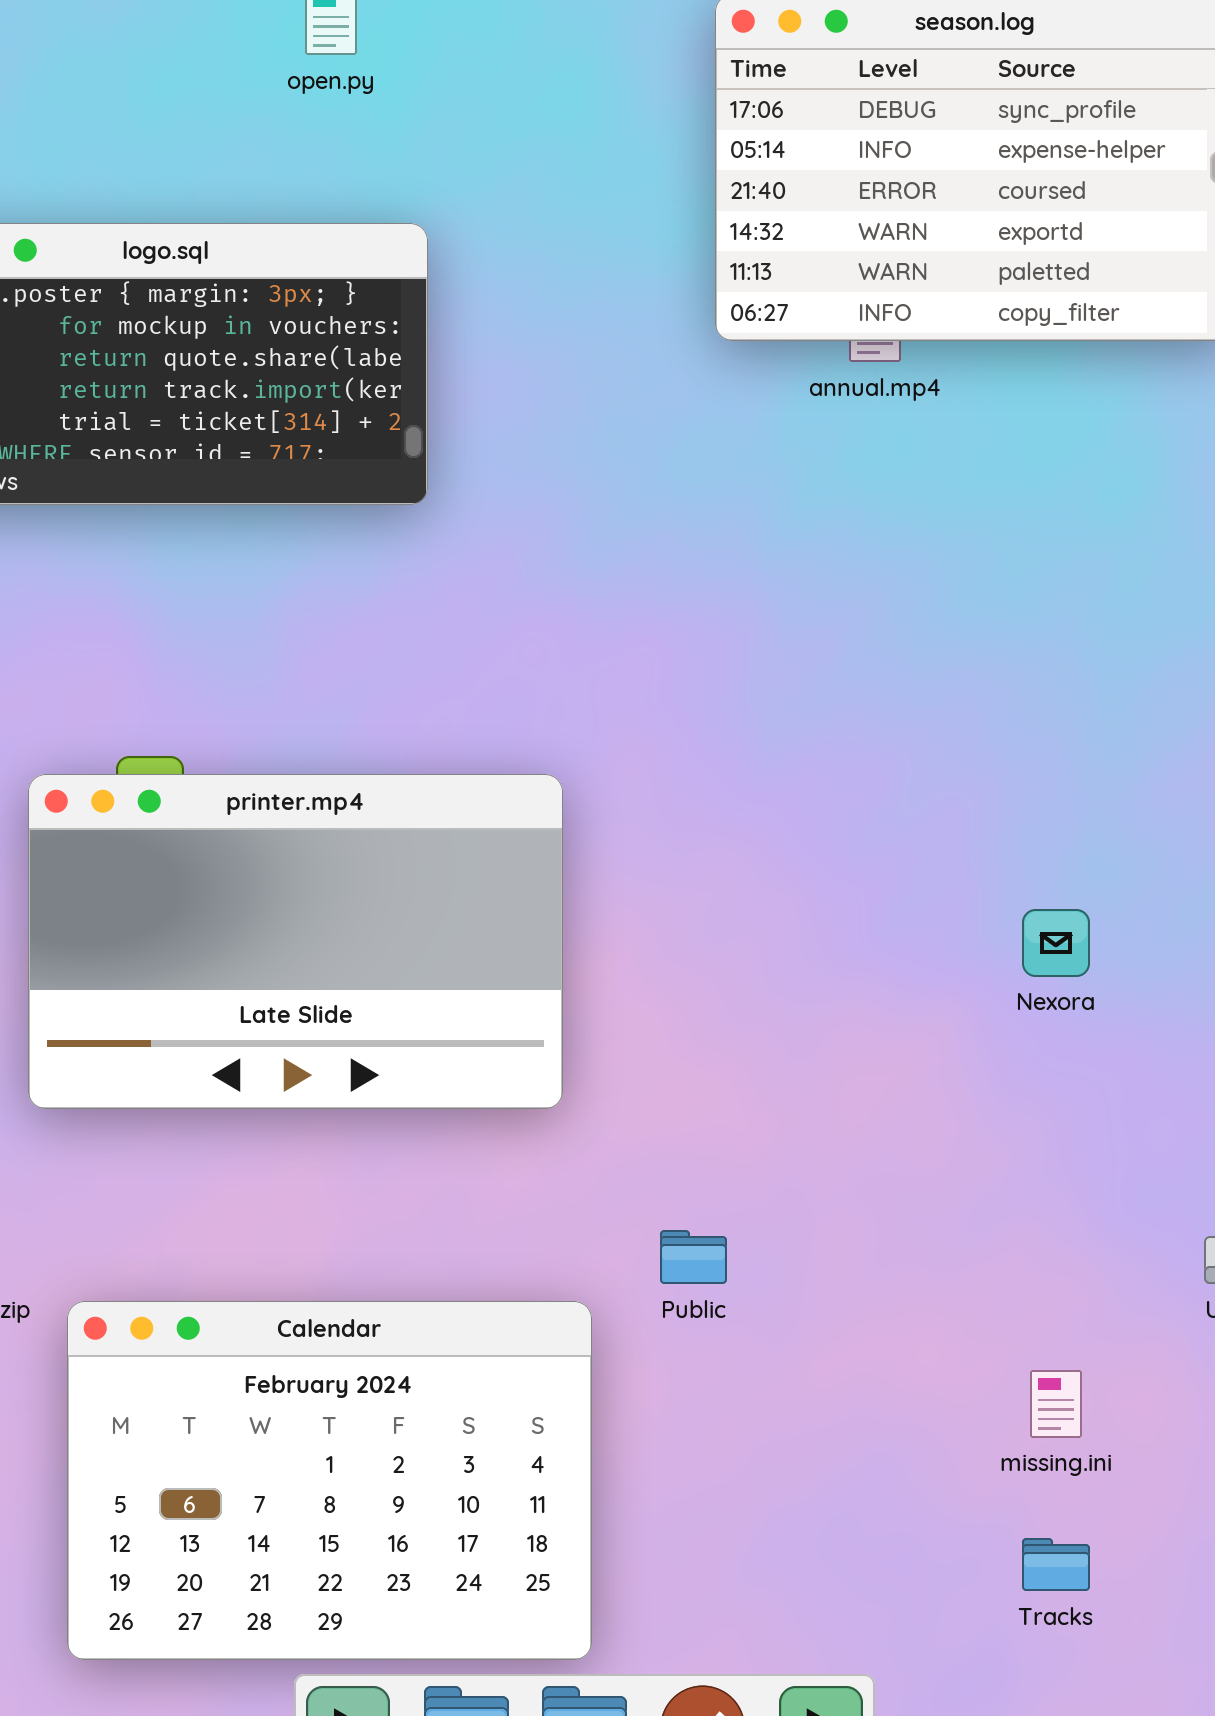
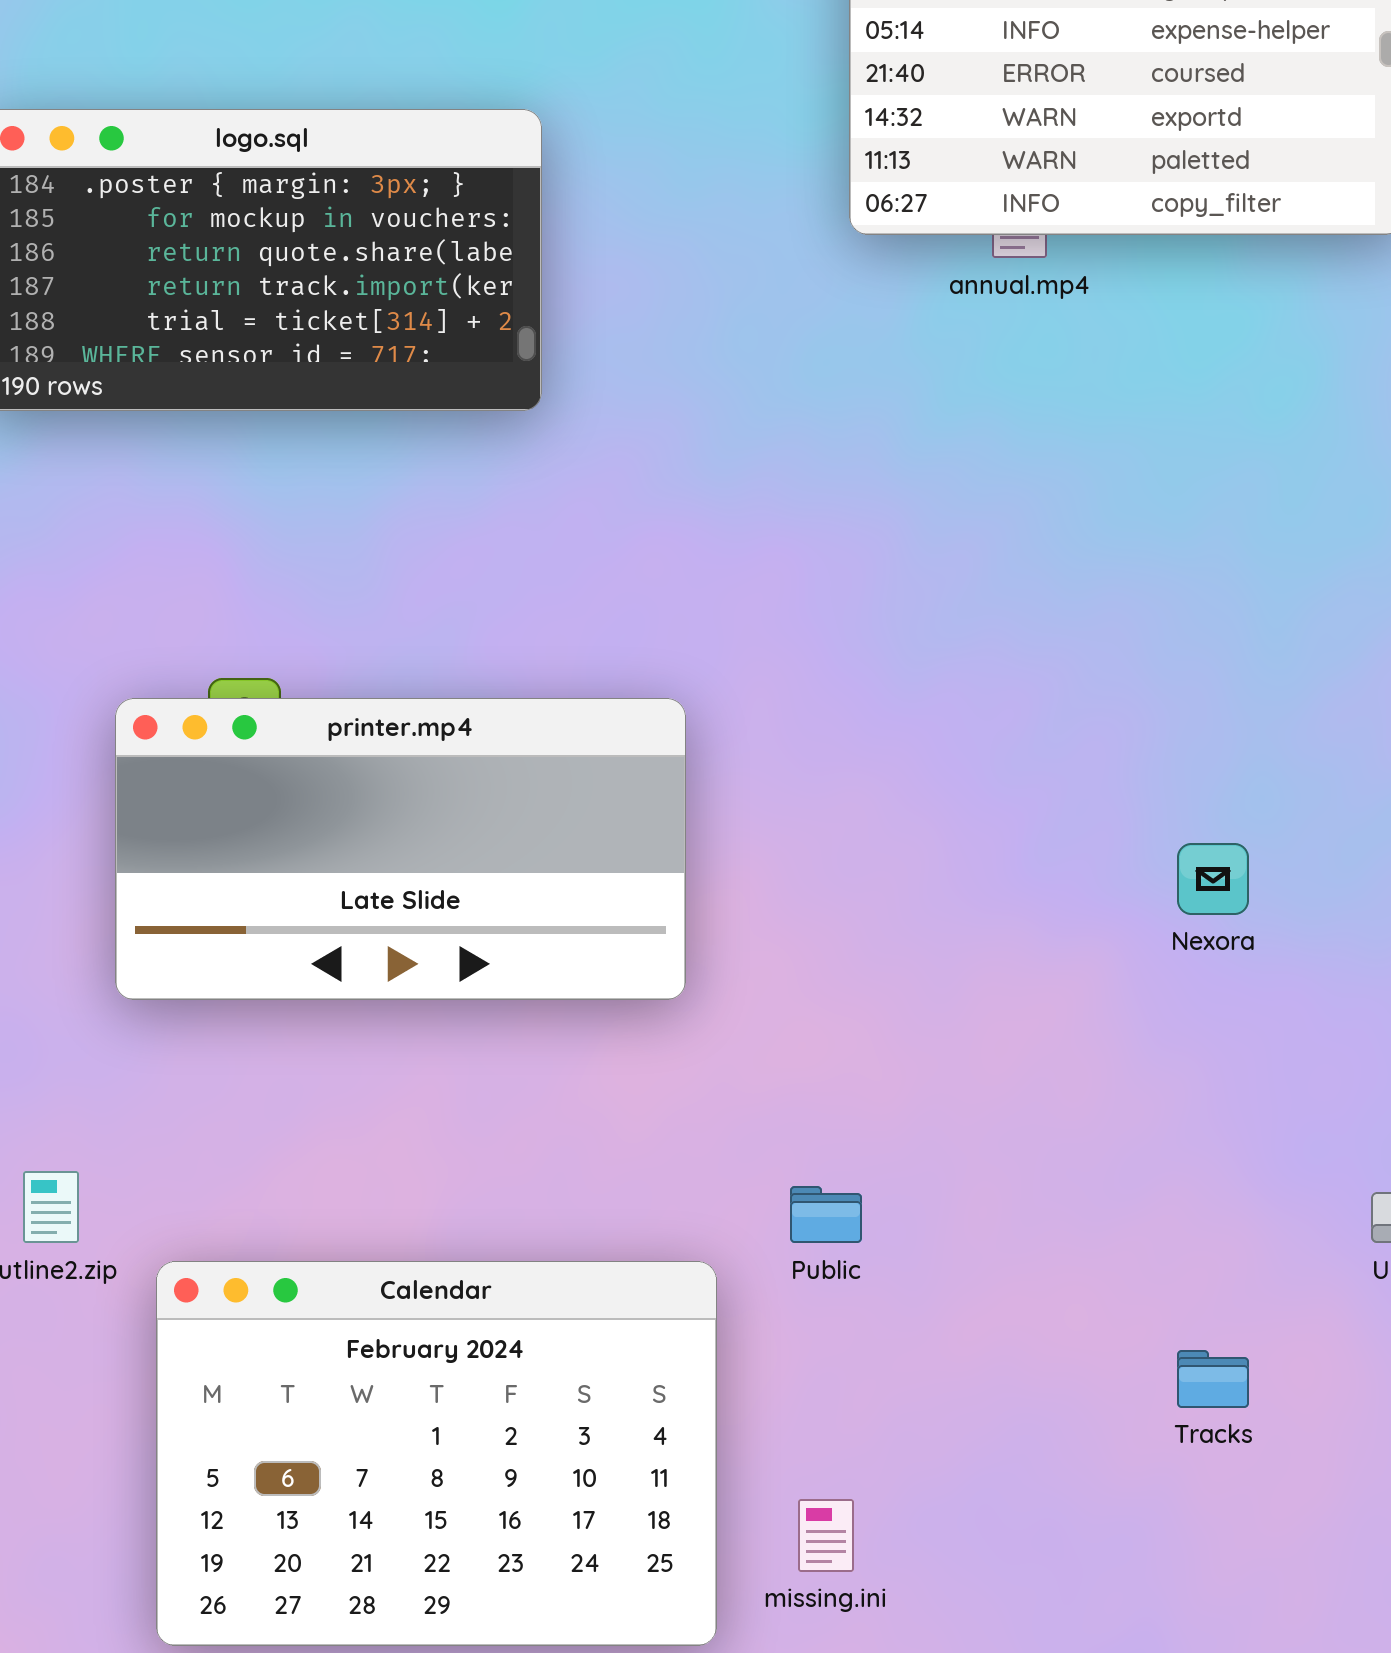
printer.mp4: [28,774,563,1109] -> [115,698,686,1000], resized
missing.ini: [1030,1370,1082,1438] -> [798,1499,854,1572], moved
Tracks: [1022,1538,1090,1591] -> [1177,1350,1249,1408], moved

